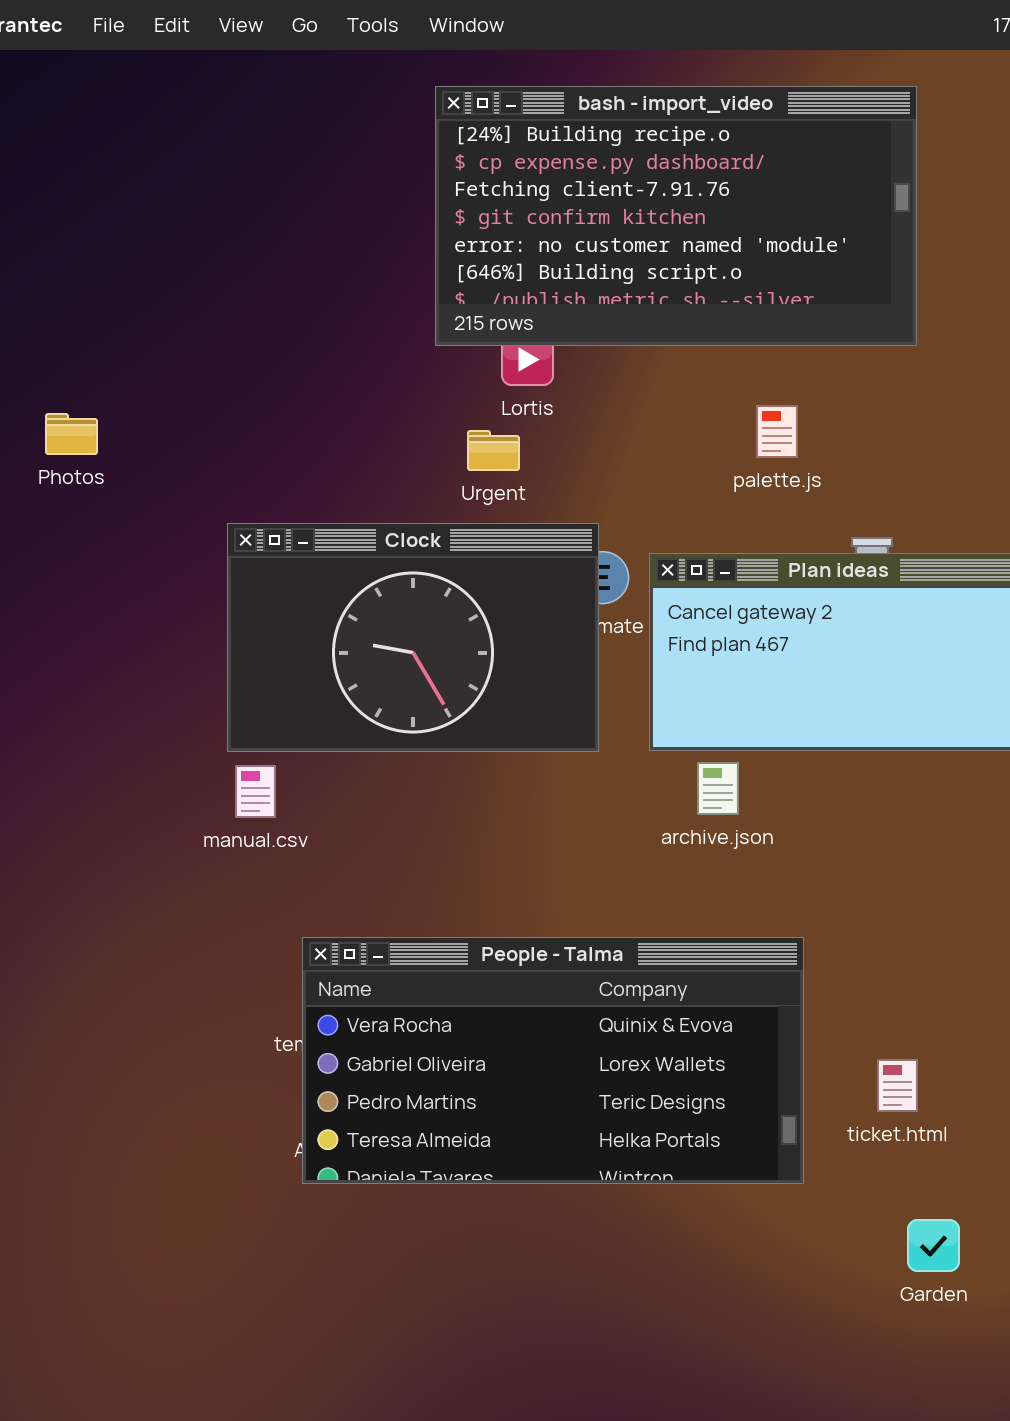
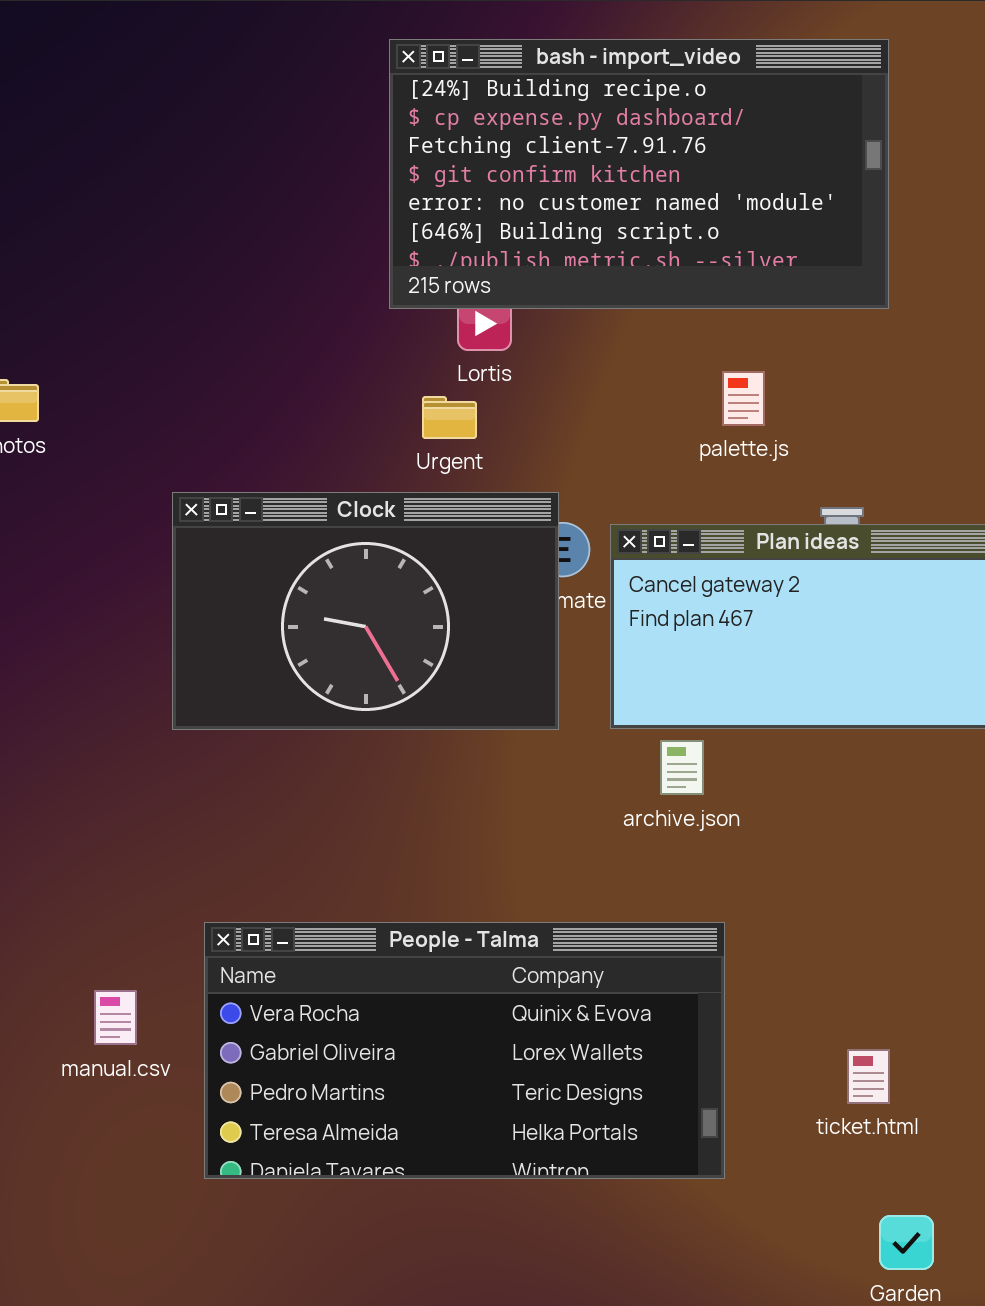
manual.csv: [235,765,276,818] -> [94,990,137,1045], moved
People - Talma: [302,937,804,1184] -> [204,922,725,1179], moved

